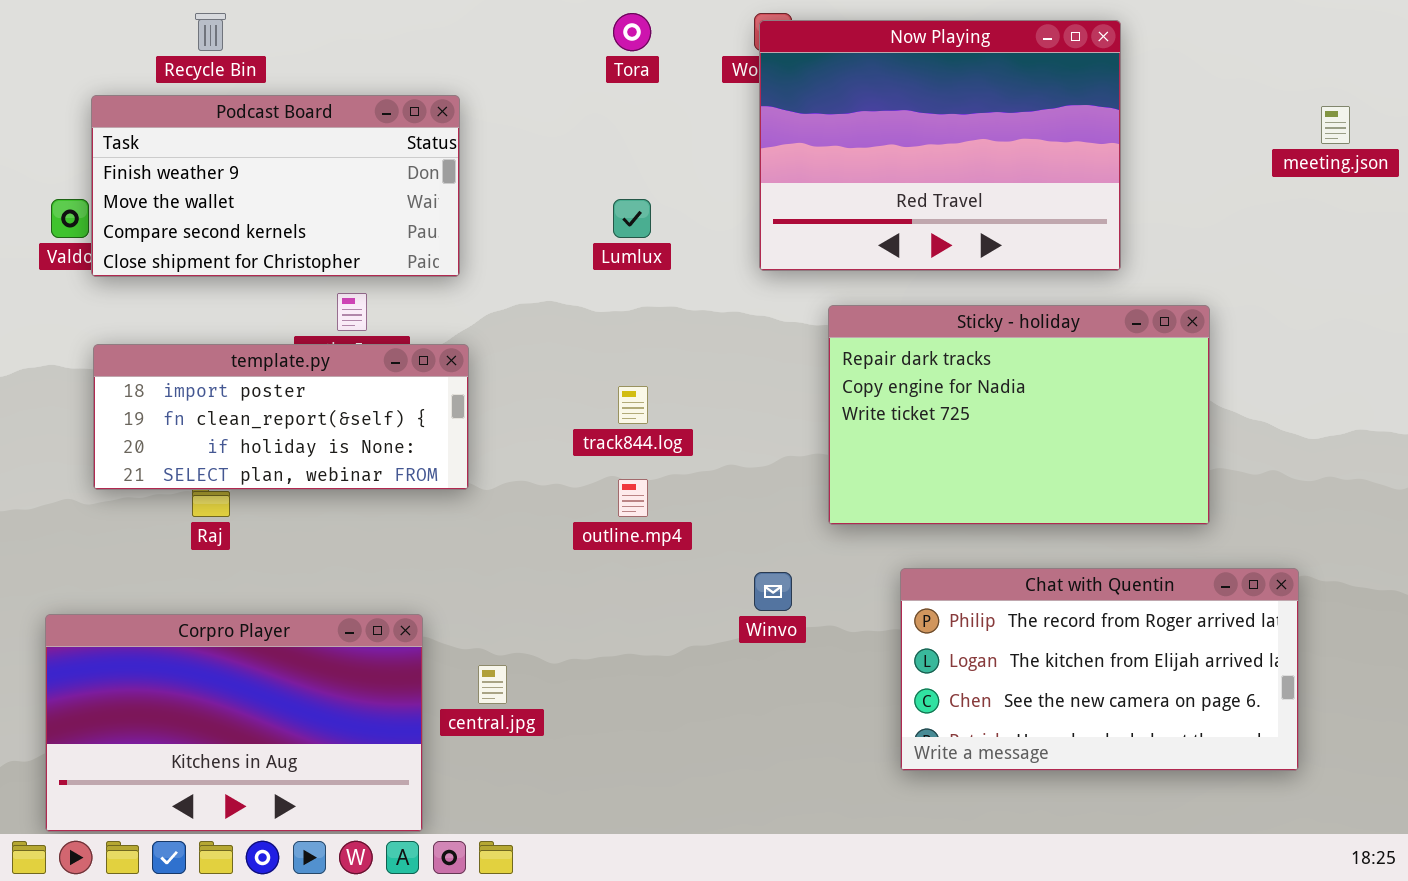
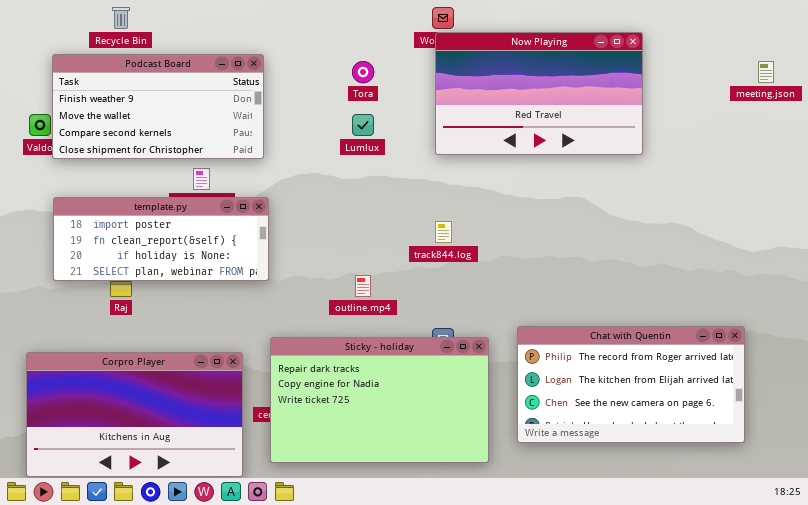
Tora: [613,13,651,51] -> [352,61,374,83], moved
Now Playing: [759,20,1121,271] -> [435,32,643,155], resized
Sticky - holiday: [828,305,1210,525] -> [270,337,489,463], moved
track844.log: [618,386,648,424] -> [435,221,452,243], moved

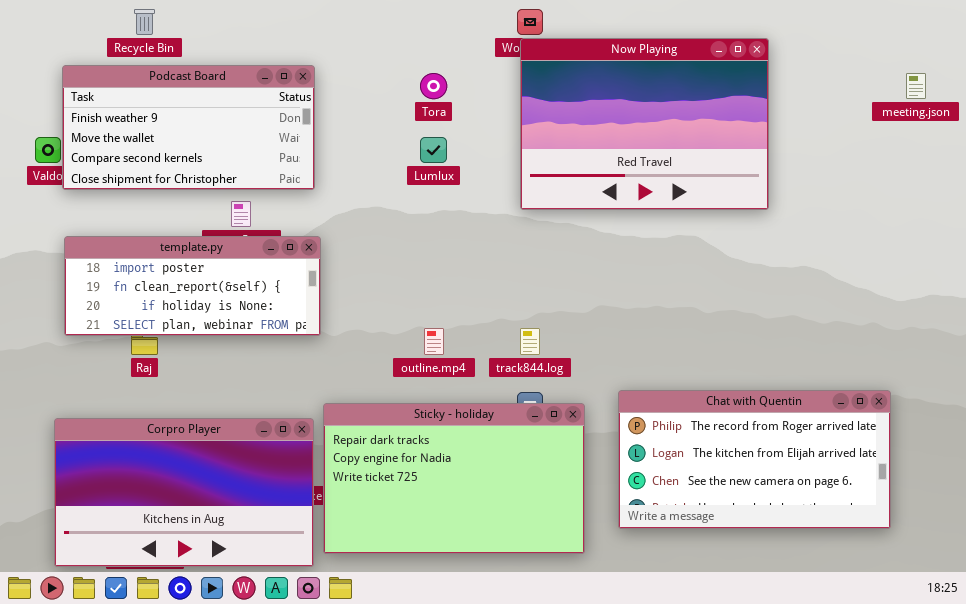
Now Playing: [435,32,643,155] -> [520,38,769,210], resized
track844.log: [435,221,452,243] -> [520,328,540,355], moved
Corpro Player: [26,352,243,477] -> [54,418,314,567], moved

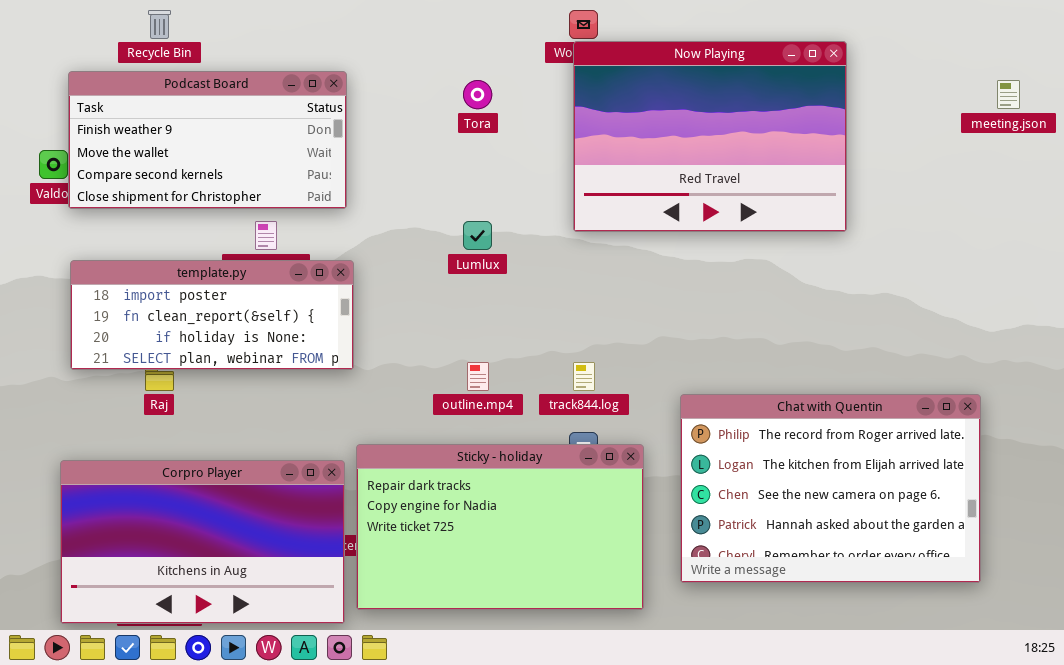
Lumlux: [420,137,447,163] -> [463,221,492,250], moved
Chat with Quentin: [618,390,891,529] -> [680,394,981,583], resized

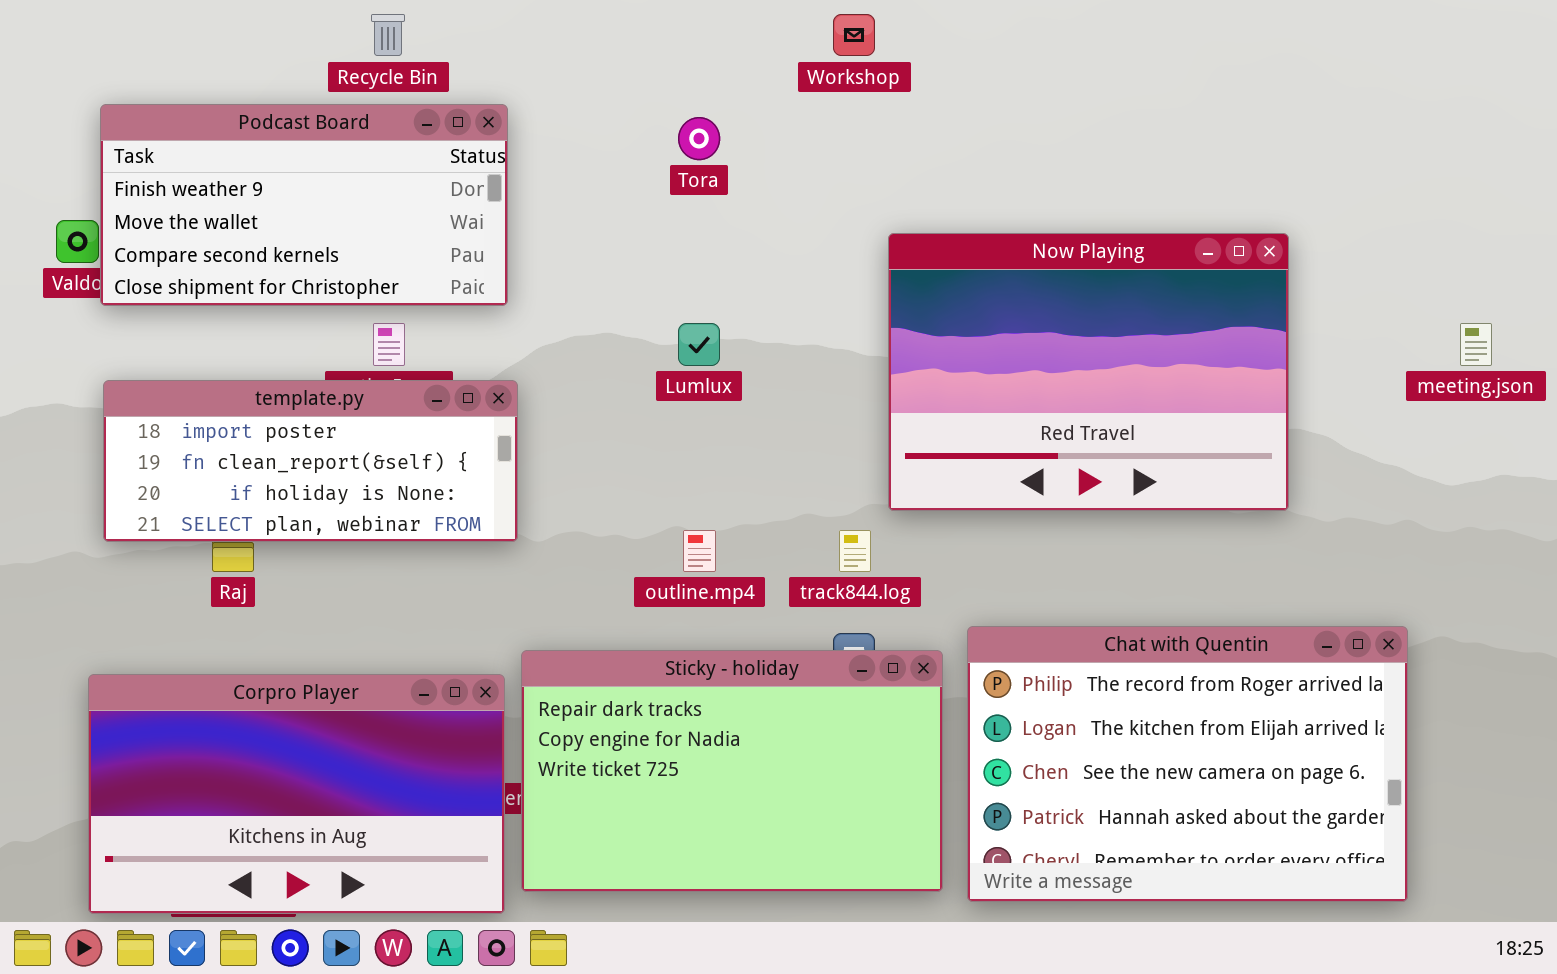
Recycle Bin: [148,10,171,39] -> [371,14,405,56], moved
Now Playing: [573,41,847,232] -> [888,233,1289,511], moved
meeting.json: [997,80,1020,109] -> [1460,323,1492,366], moved
Chat with Quentin: [680,394,981,583] -> [967,626,1408,902], moved

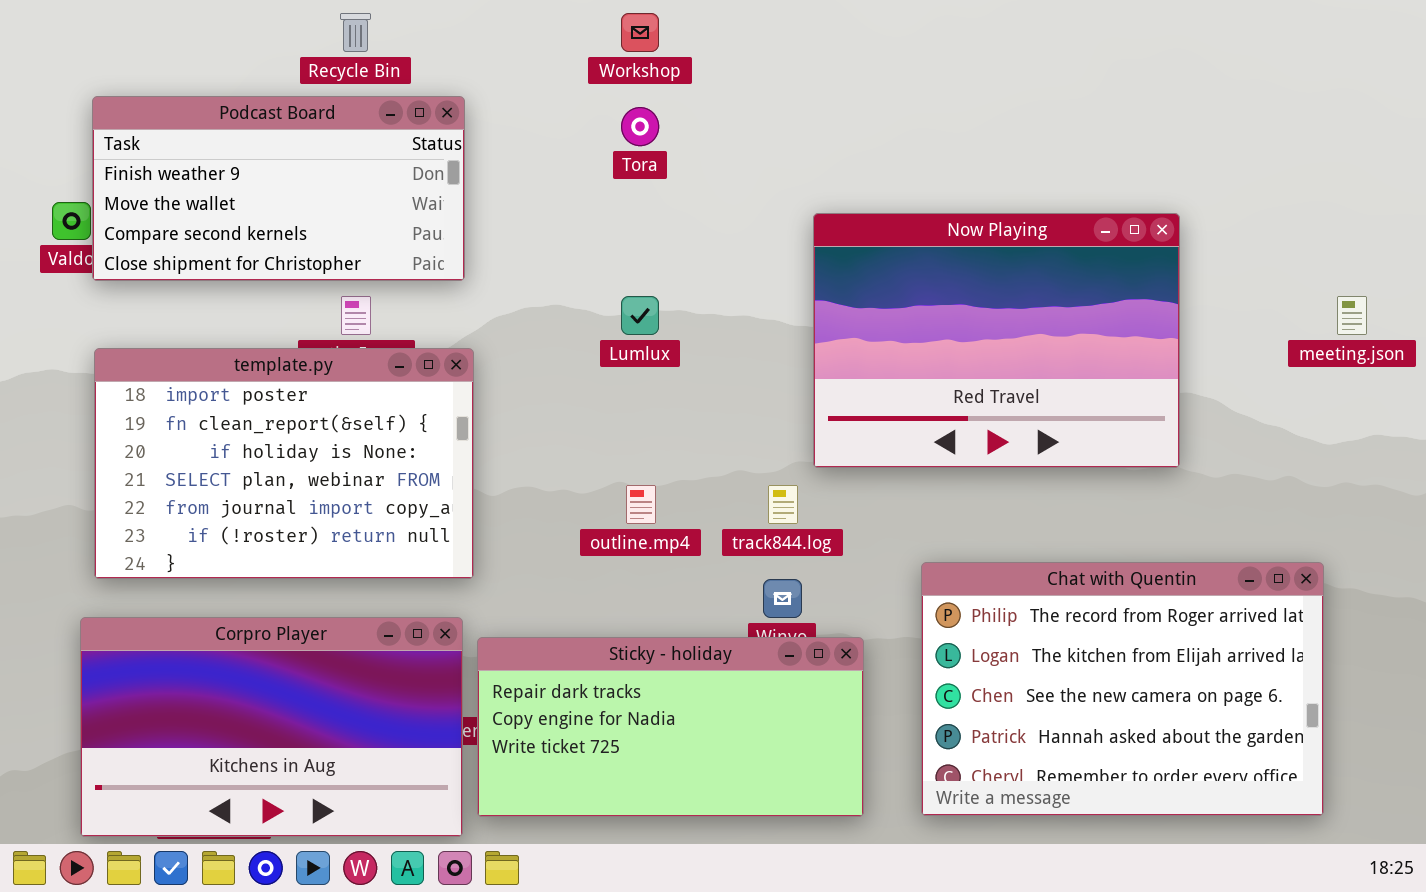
Workshop: [833,14,875,56] -> [621,13,659,52], moved
template.py: [103,380,518,542] -> [94,348,474,579], resized
Chat with Quentin: [967,626,1408,902] -> [921,562,1324,816], moved
Sticky - holiday: [521,650,943,892] -> [477,637,864,817], resized

